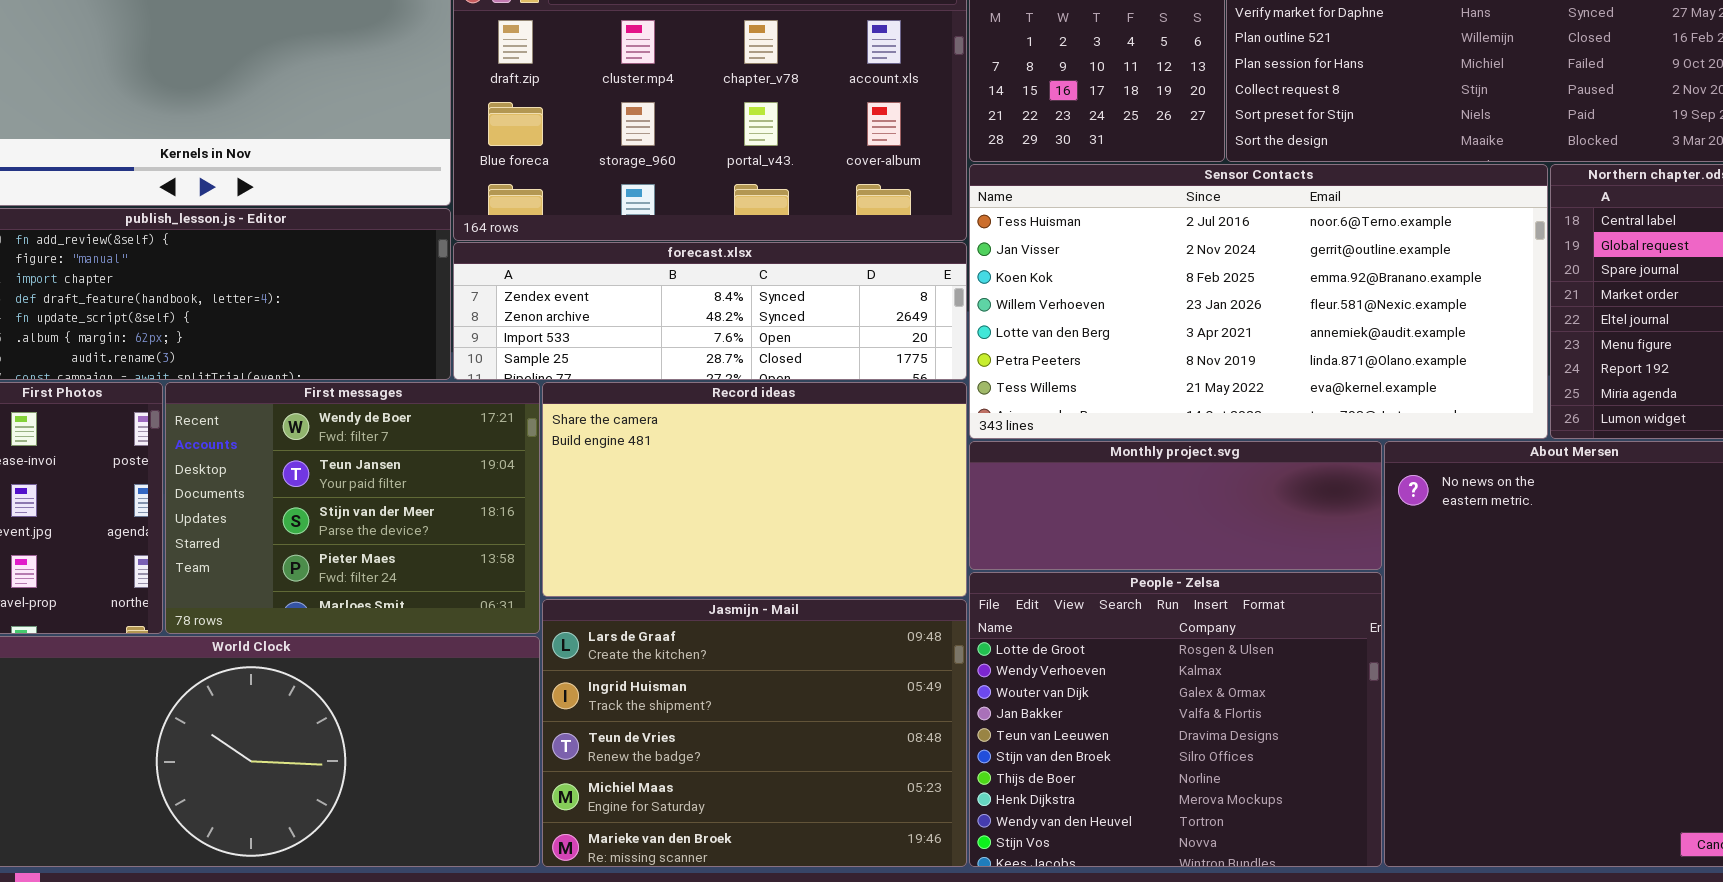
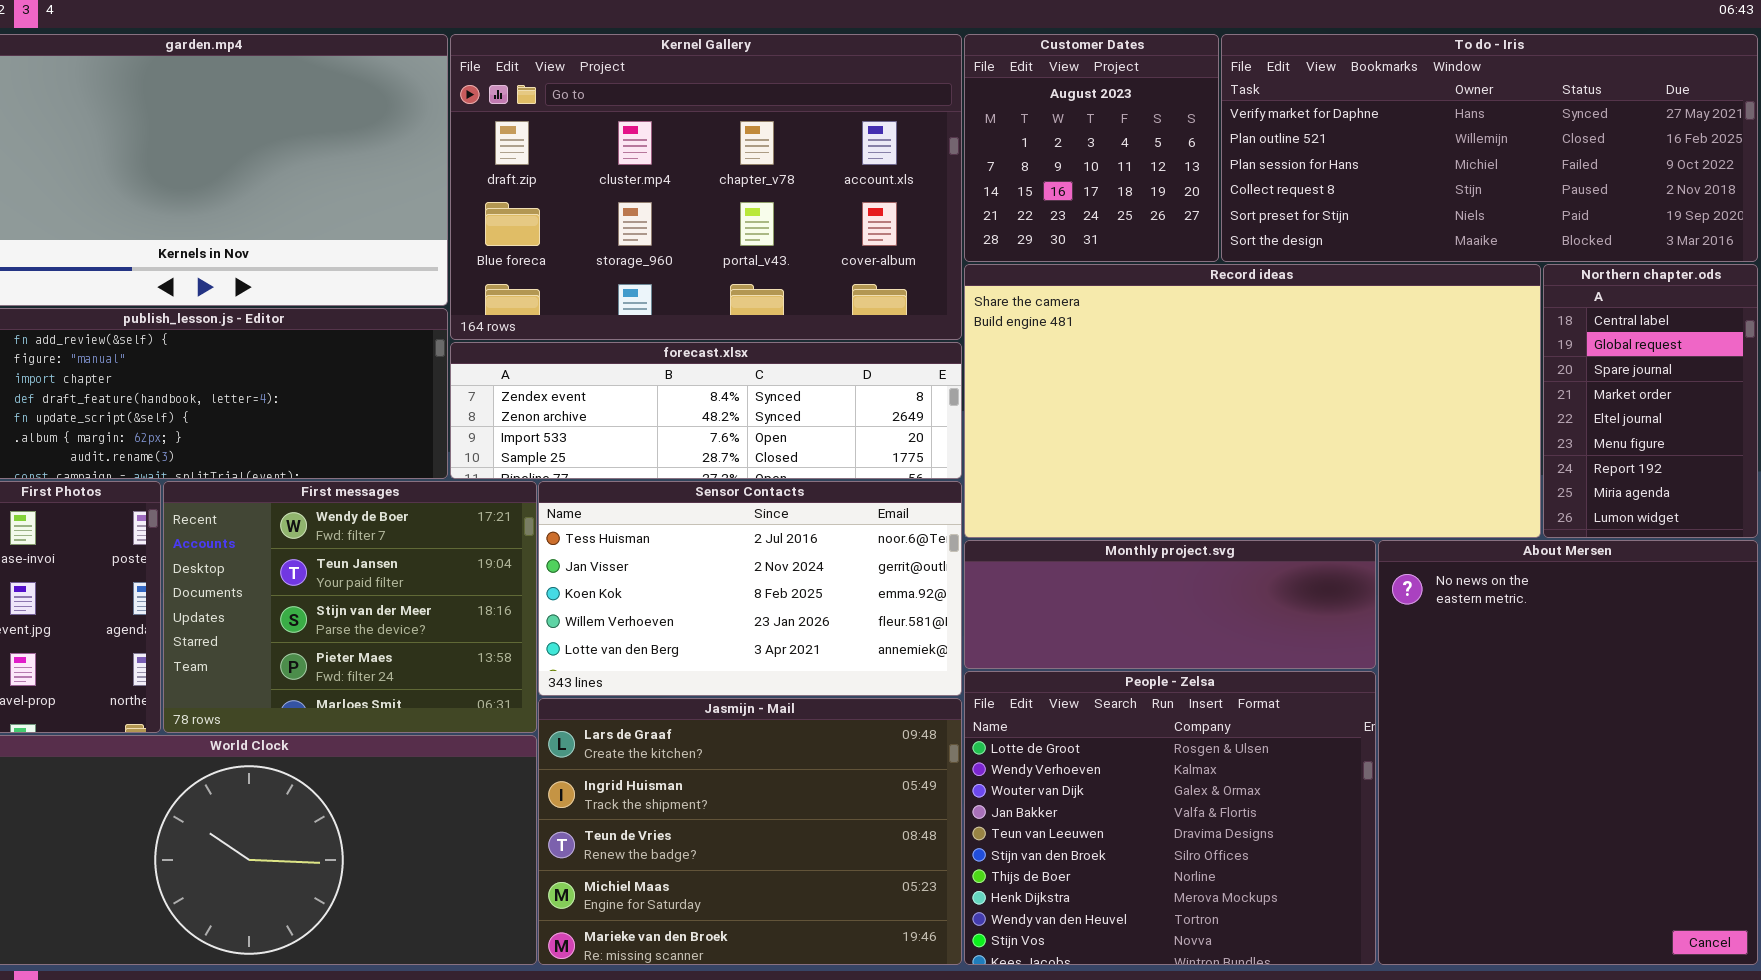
Sensor Contacts: [969,164,1548,439] -> [538,481,962,696], moved, resized
Record ideas: [542,382,967,597] -> [964,264,1541,538], moved, resized

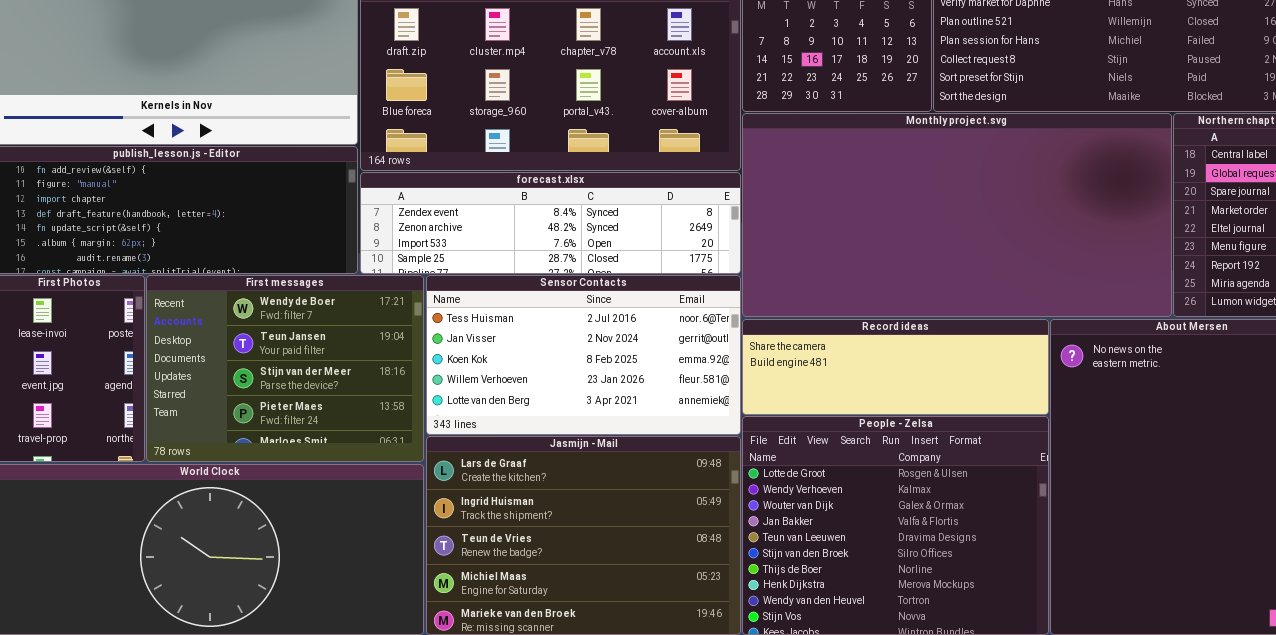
Record ideas: [964,264,1541,538] -> [742,319,1049,415], moved, resized
Monthly project.svg: [964,540,1376,669] -> [742,113,1172,317], moved, resized

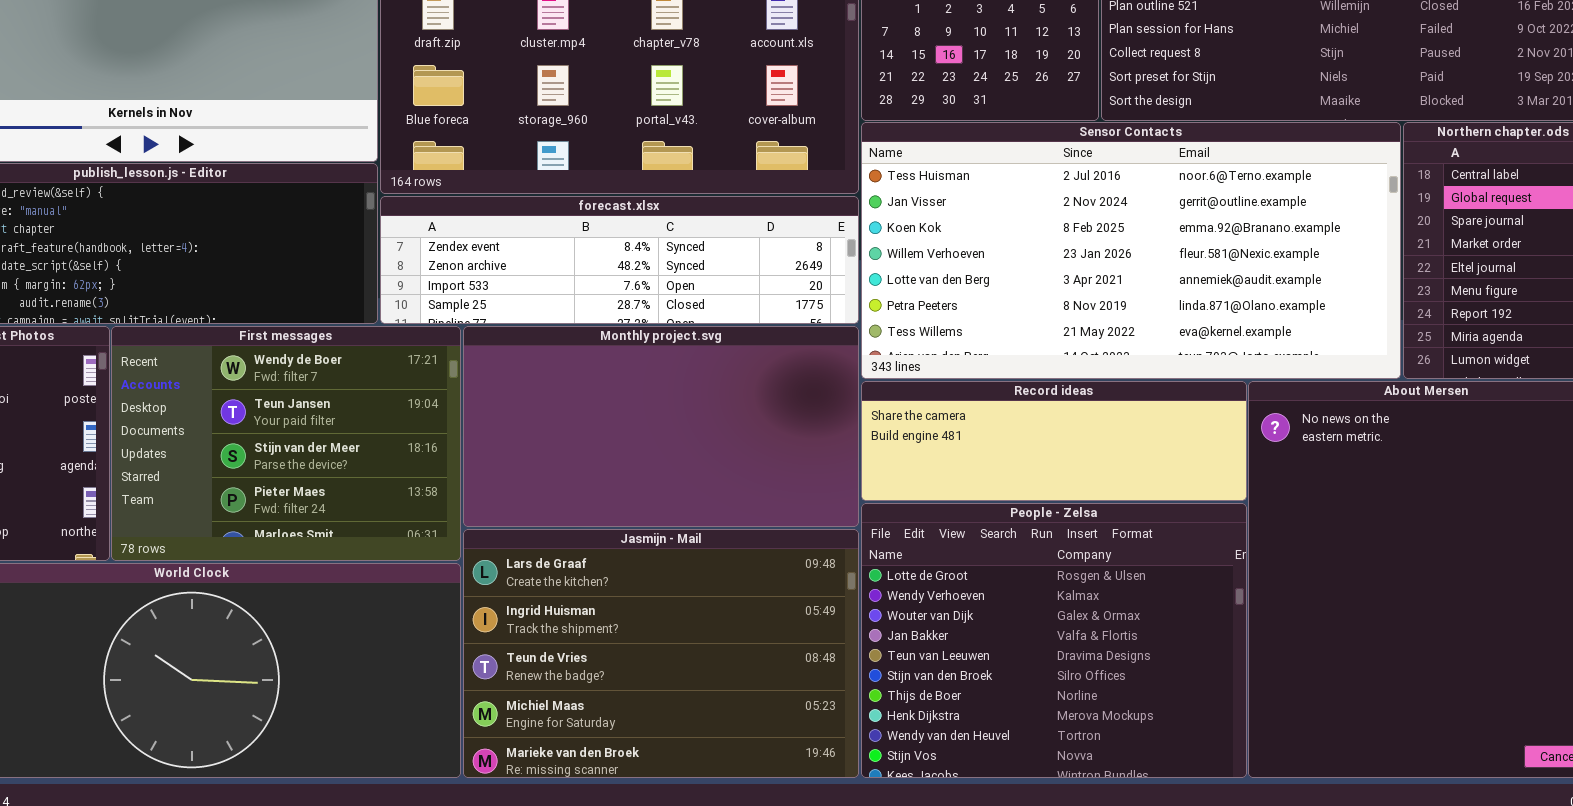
Monthly project.svg: [742,113,1172,317] -> [463,326,859,527], moved, resized
Sensor Contacts: [426,275,741,435] -> [861,122,1401,379], moved, resized

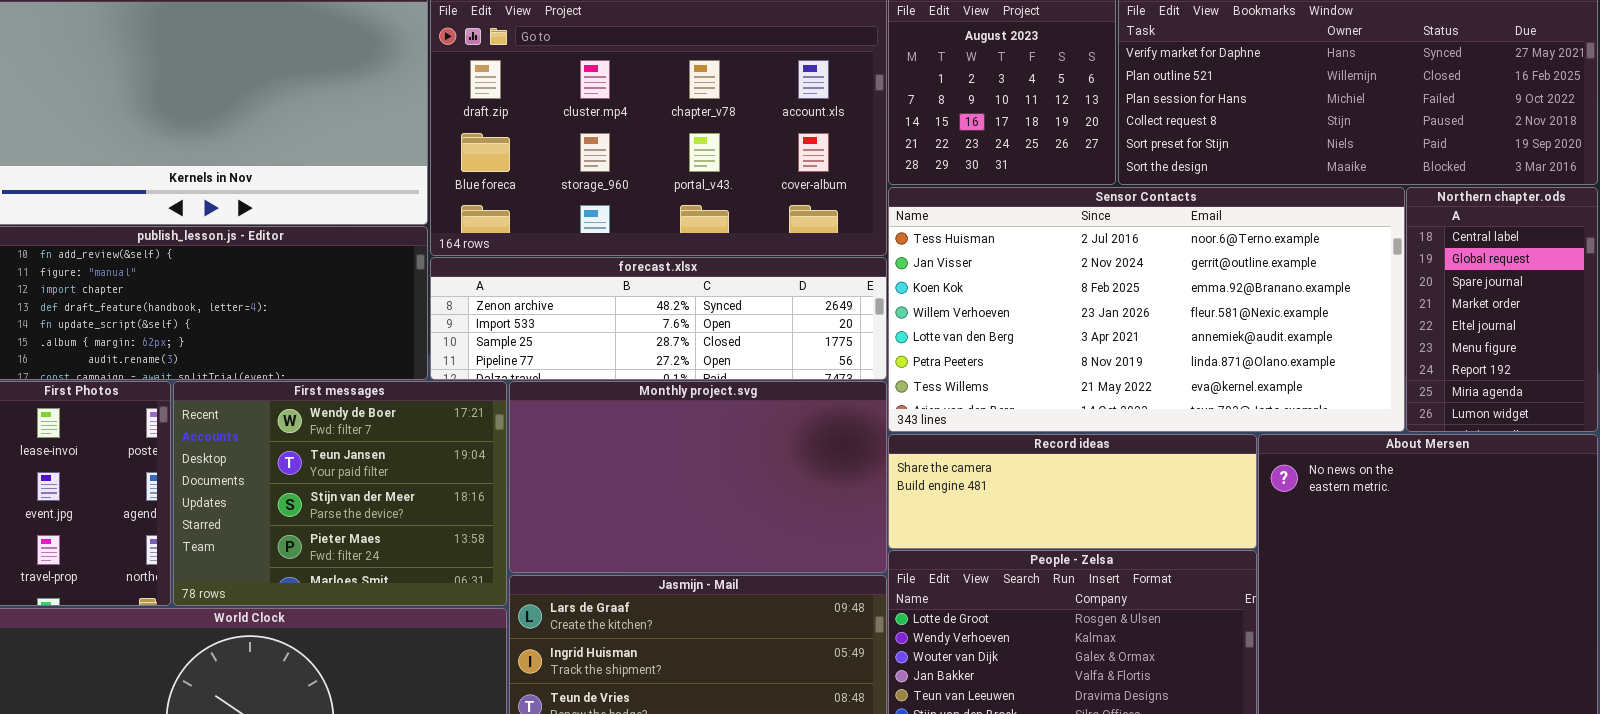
forecast.xlsx: [380,196,859,324] -> [430,257,887,380], scrolled down 1 row

